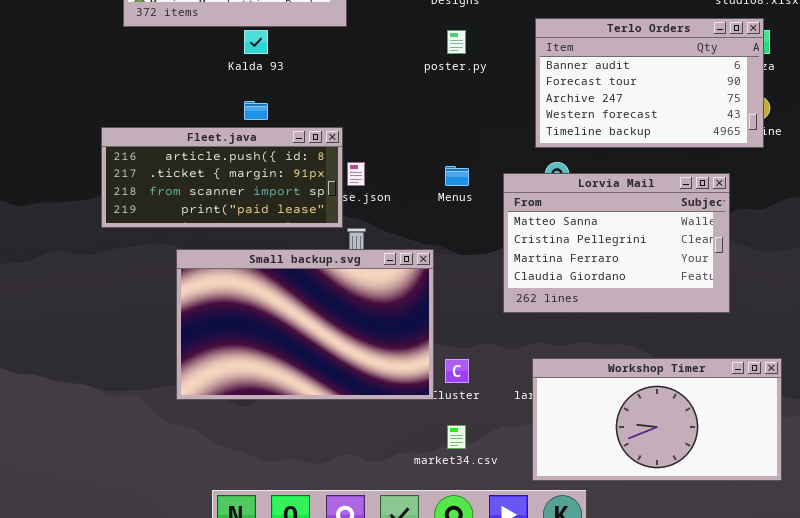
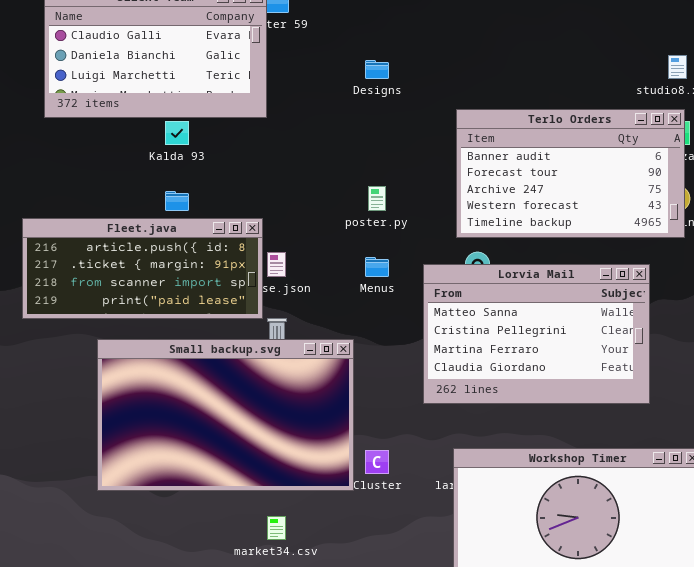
poster.py: [447,30,466,54] -> [368,186,386,211], moved
market34.csv: [447,425,466,449] -> [267,516,286,540], moved

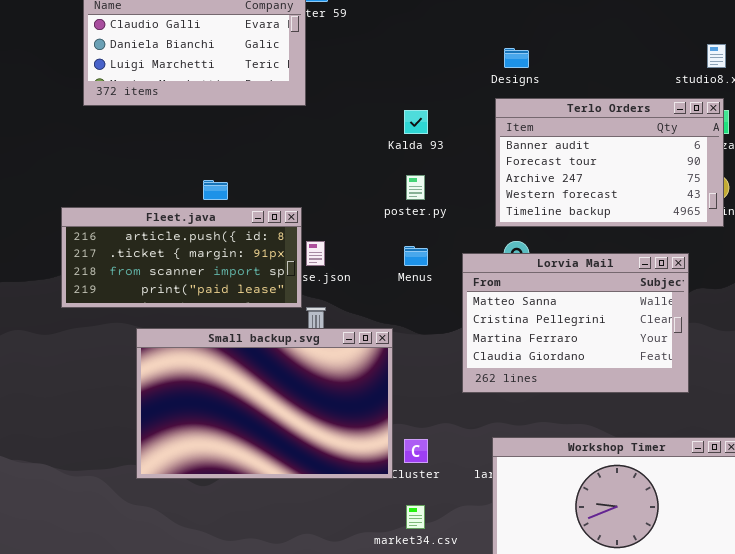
Designs: [365,60,389,79] -> [504,48,529,68], moved
Kalda 93: [165,121,189,145] -> [404,110,428,134], moved
market34.csv: [267,516,286,540] -> [406,505,425,529], moved

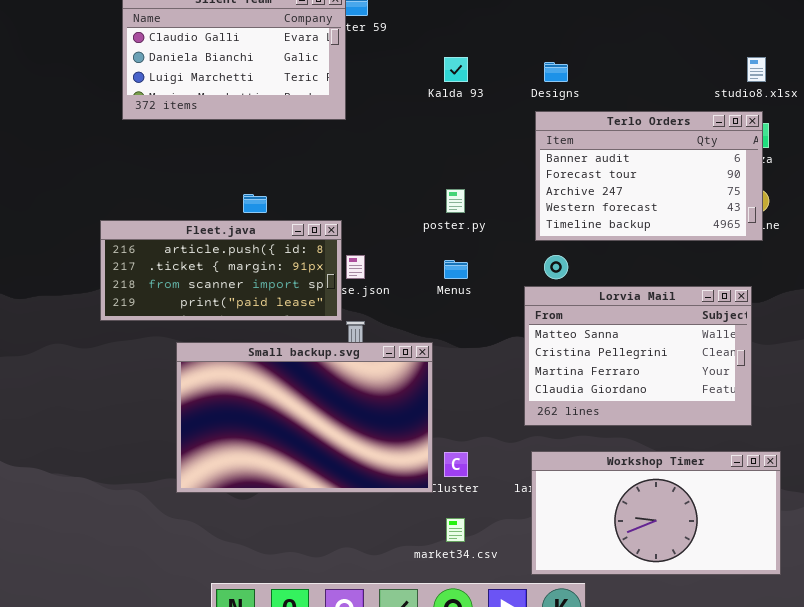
Kalda 93: [404,110,428,134] -> [444,57,468,82], moved
Lorvia Mail: [462,253,689,393] -> [524,286,752,426], moved

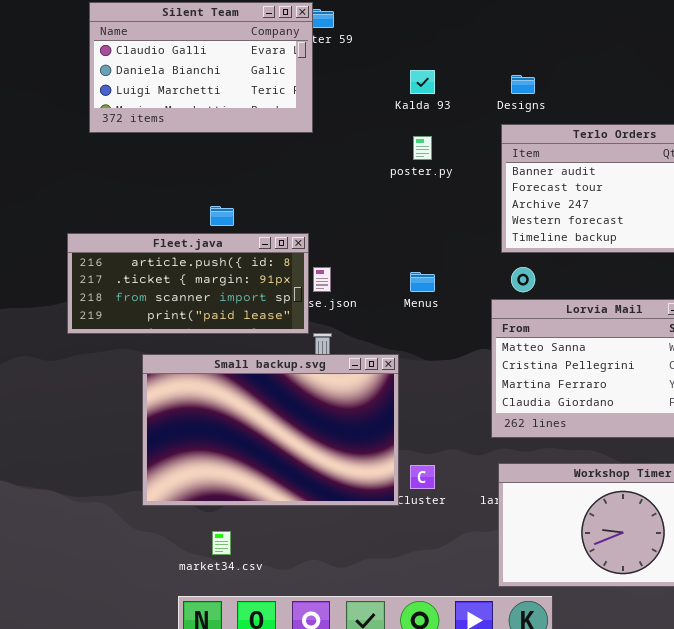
poster.py: [446,189,465,213] -> [413,136,432,160], moved
market34.csv: [446,518,465,542] -> [212,531,231,555], moved

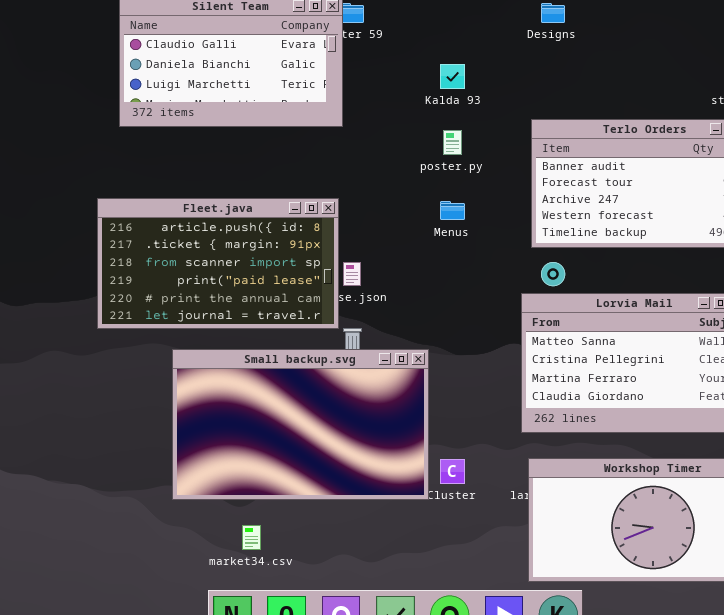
Designs: [511,75,535,94] -> [541,3,565,23], moved
Fleet.java: [67,233,309,334] -> [97,198,339,329], resized
Menus: [410,272,435,292] -> [440,201,465,220], moved

